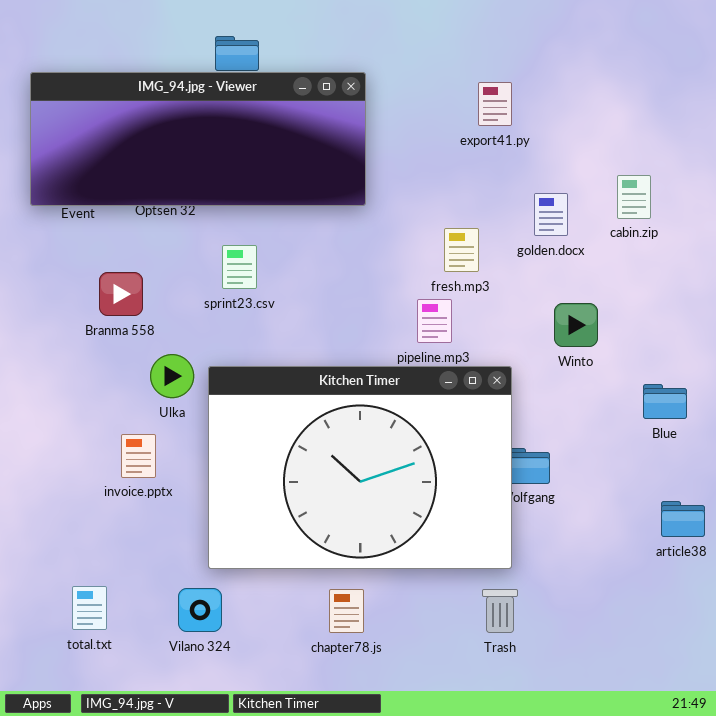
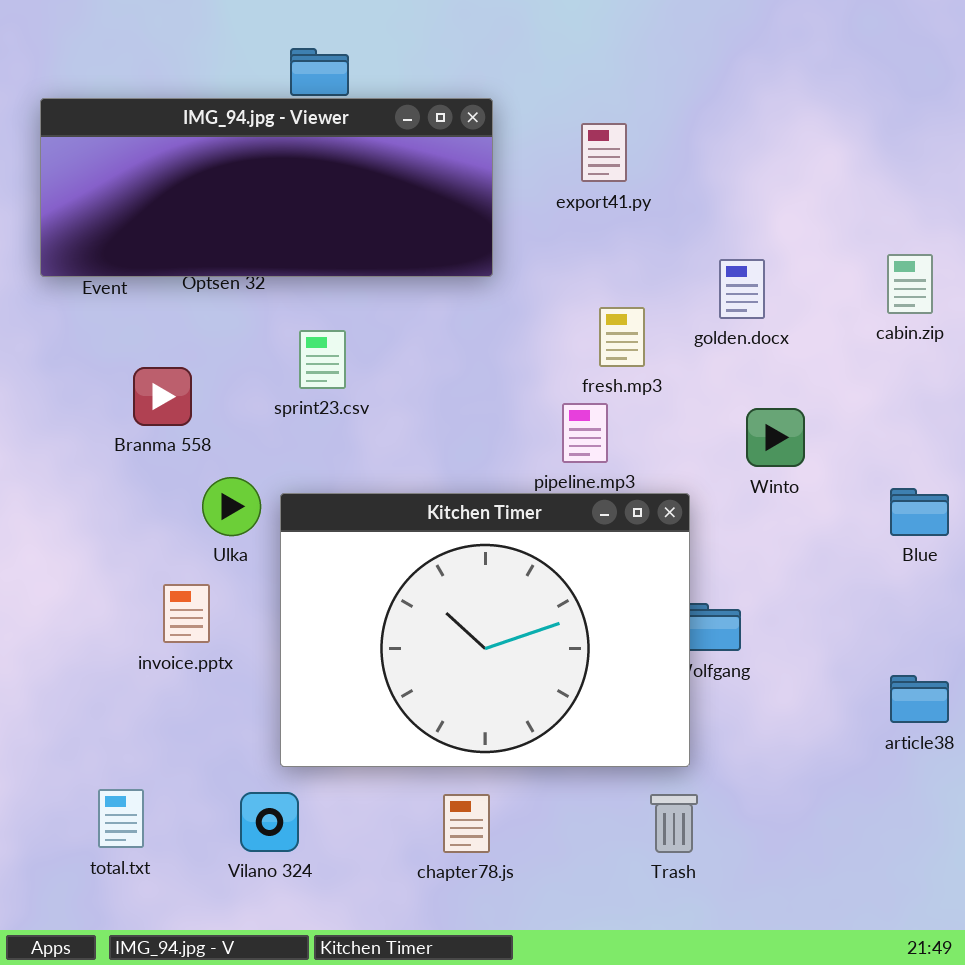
export41.py: [478,82,512,126] -> [581,123,627,182], moved
cabin.zip: [617,175,651,219] -> [887,254,933,314], moved
Blue: [643,384,687,419] -> [890,488,949,536], moved

